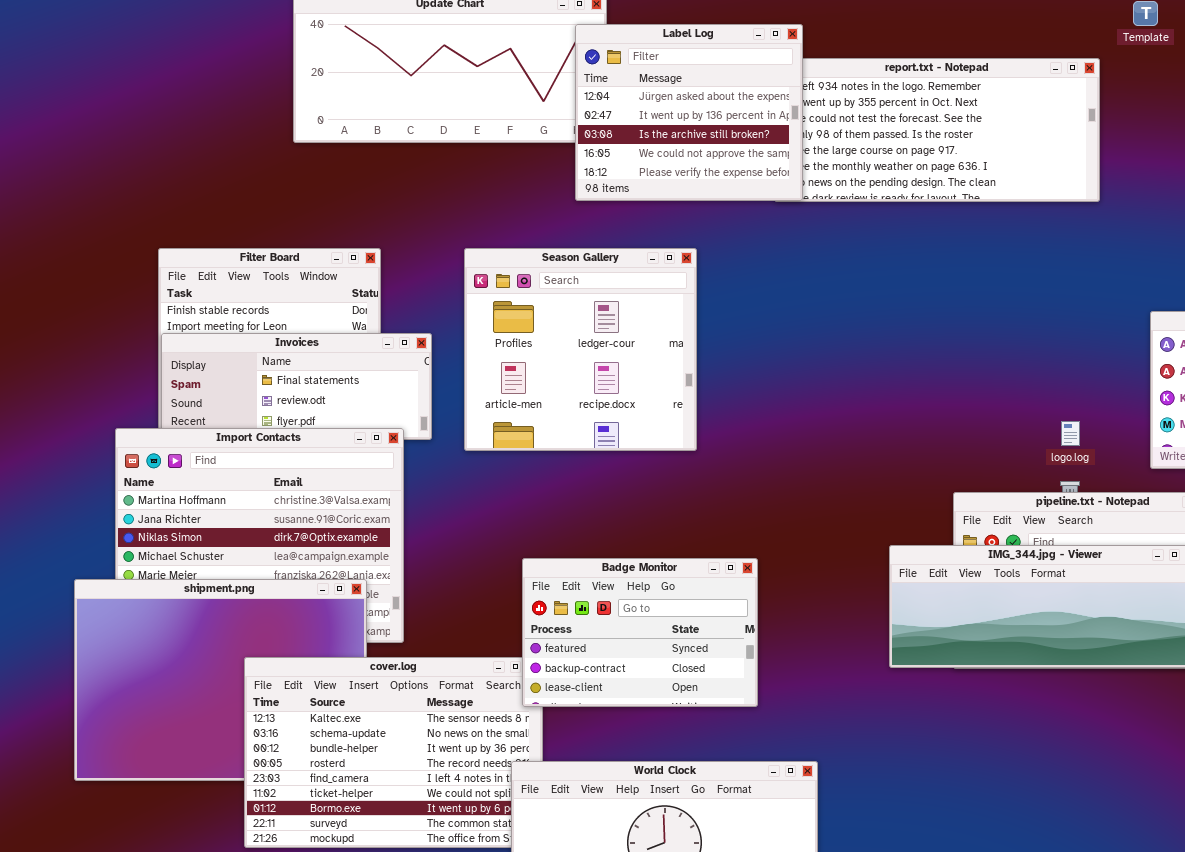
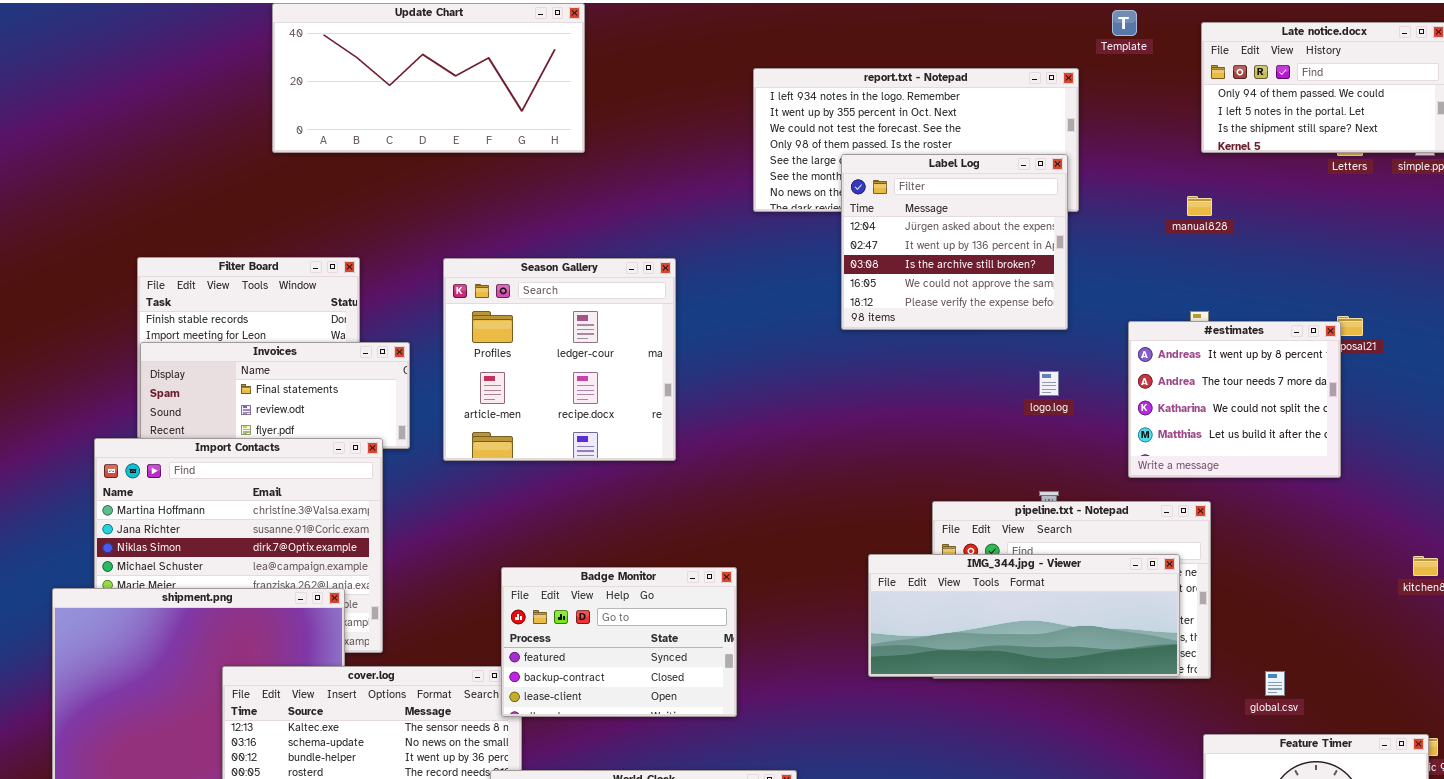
Label Log: [575,24,803,201] -> [841,154,1068,330], moved
logo.log: [1061,421,1080,446] -> [1039,371,1059,396], moved

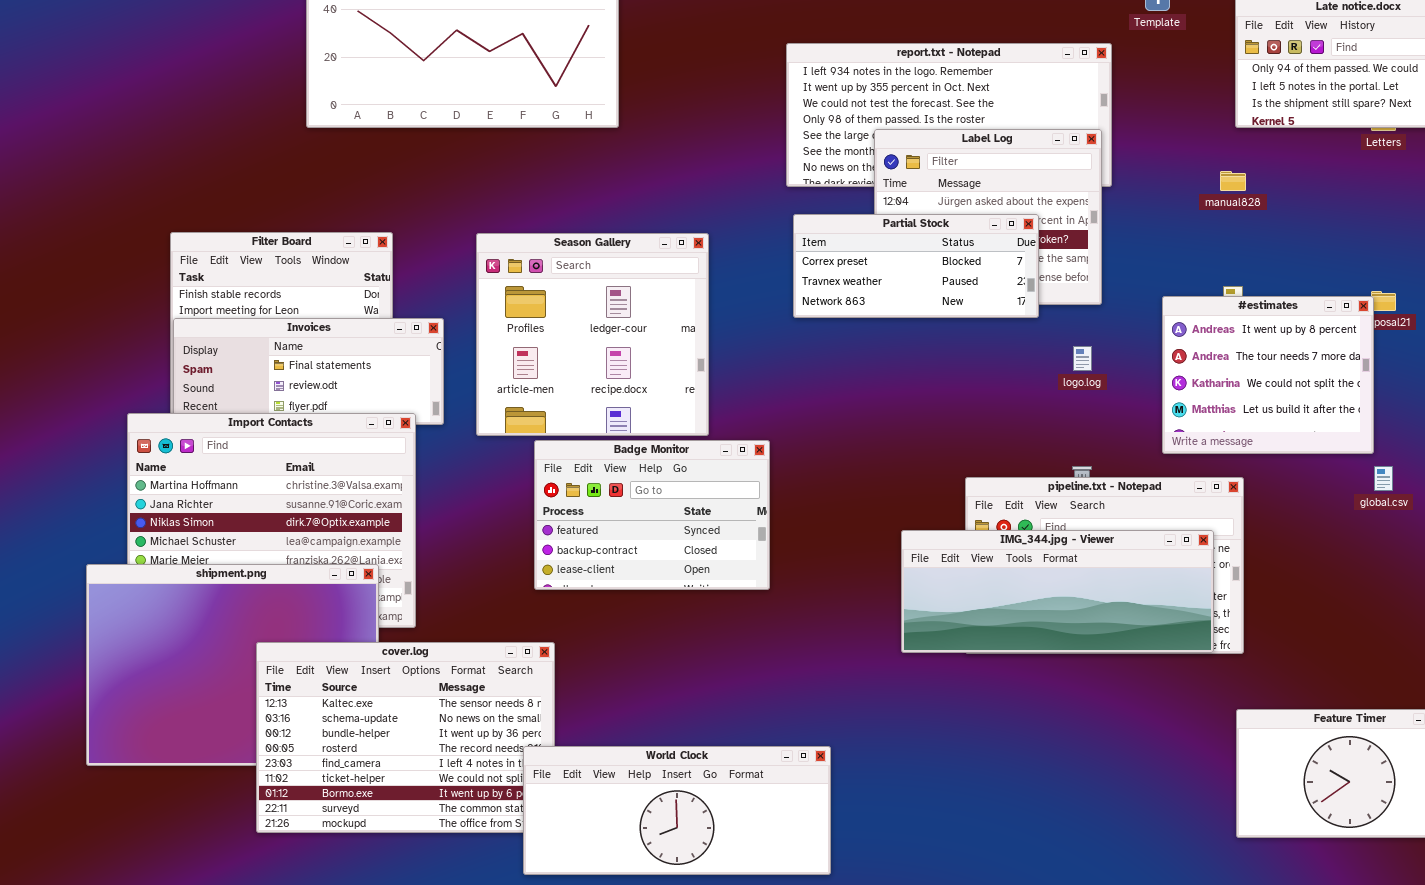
Partial Stock: none -> [793,214,1039,318], opened
Badge Monitor: [501,567,737,717] -> [534,440,770,590], moved
global.csv: [1265,671,1285,696] -> [1374,466,1393,491], moved

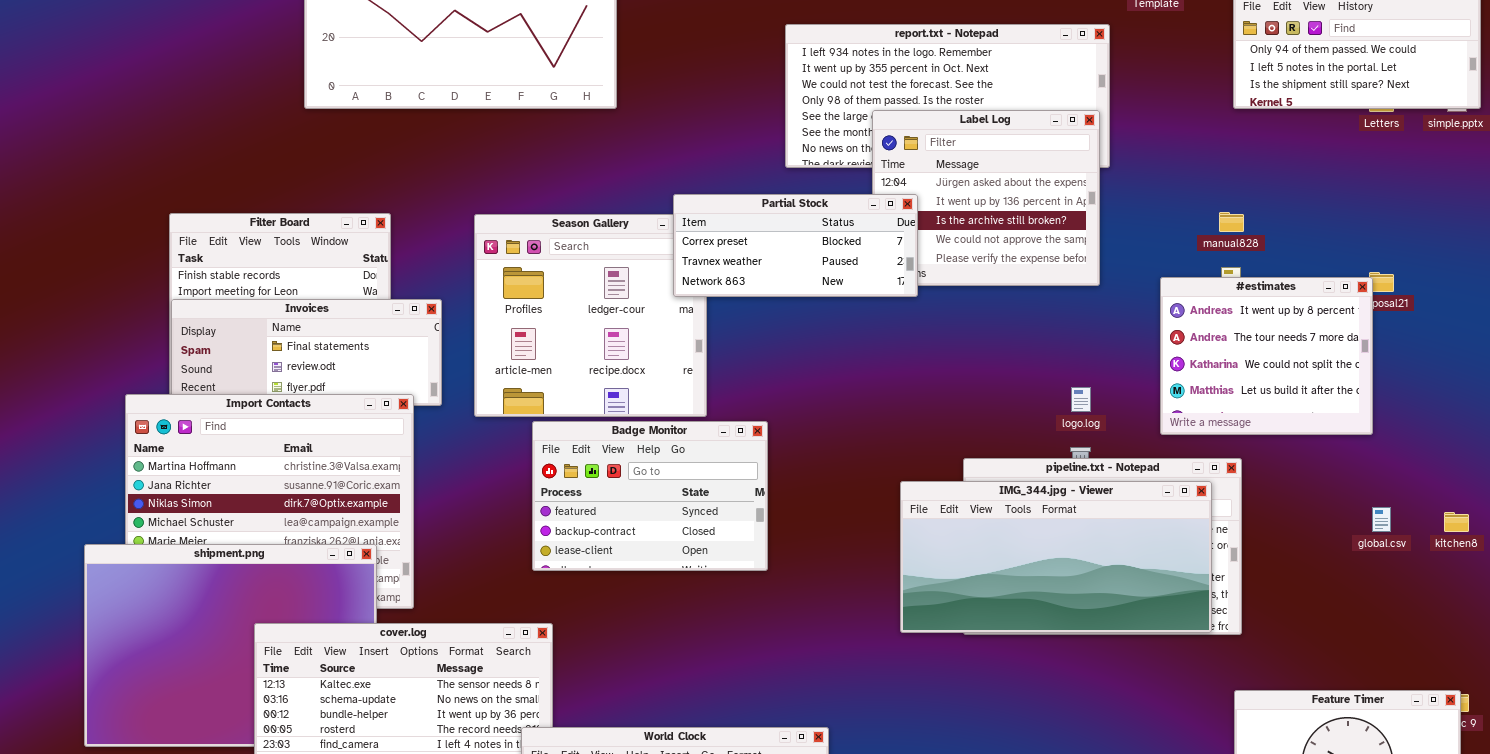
manual828: [1220,171,1246,191] -> [1219,212,1244,232], moved
Partial Stock: [793,214,1039,318] -> [673,194,918,297], moved
logo.log: [1073,346,1092,371] -> [1071,387,1091,412], moved
global.csv: [1374,466,1393,491] -> [1372,507,1391,532], moved
IMG_344.jpg - Viewer: [901,530,1214,653] -> [900,481,1212,633], resized

